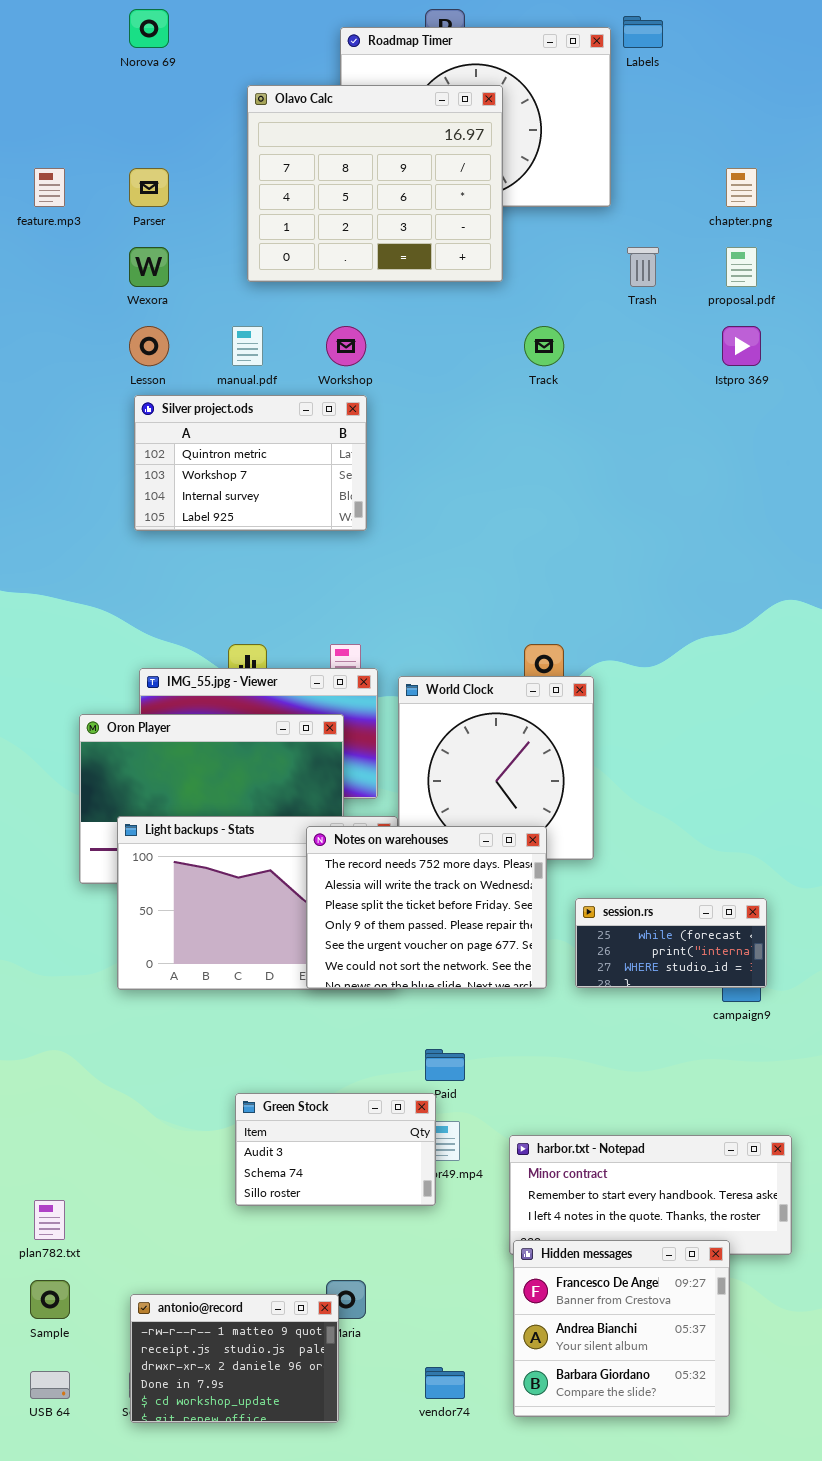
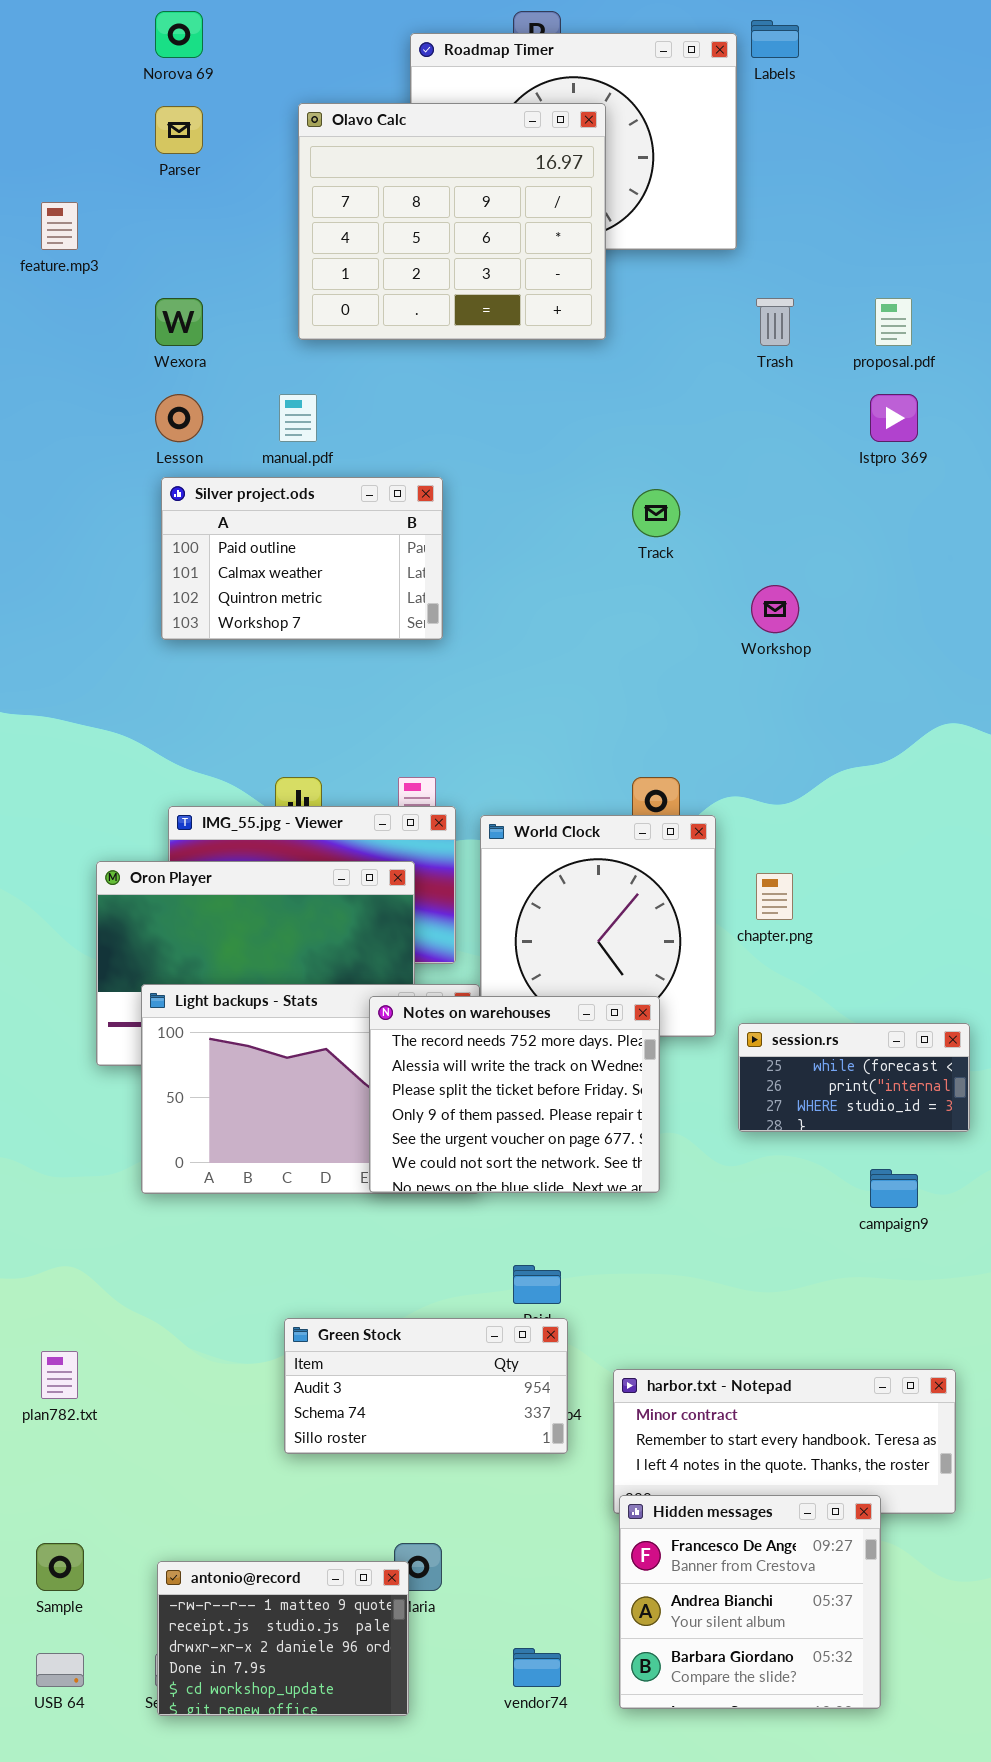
Parser: [129,168,169,207] -> [155,106,203,154], moved
chapter.png: [726,168,757,207] -> [756,873,793,920], moved
Workshop: [326,326,366,366] -> [751,585,799,633], moved
Track: [524,326,564,366] -> [632,489,680,537], moved
Silver project.ods: [134,395,367,531] -> [161,477,443,640], scrolled up 2 rows
session.rs: [575,898,767,988] -> [738,1023,970,1132], moved
Green Stock: [235,1093,436,1206] -> [284,1318,568,1454], resized
plan782.txt: [34,1200,65,1240] -> [41,1351,78,1399], moved

